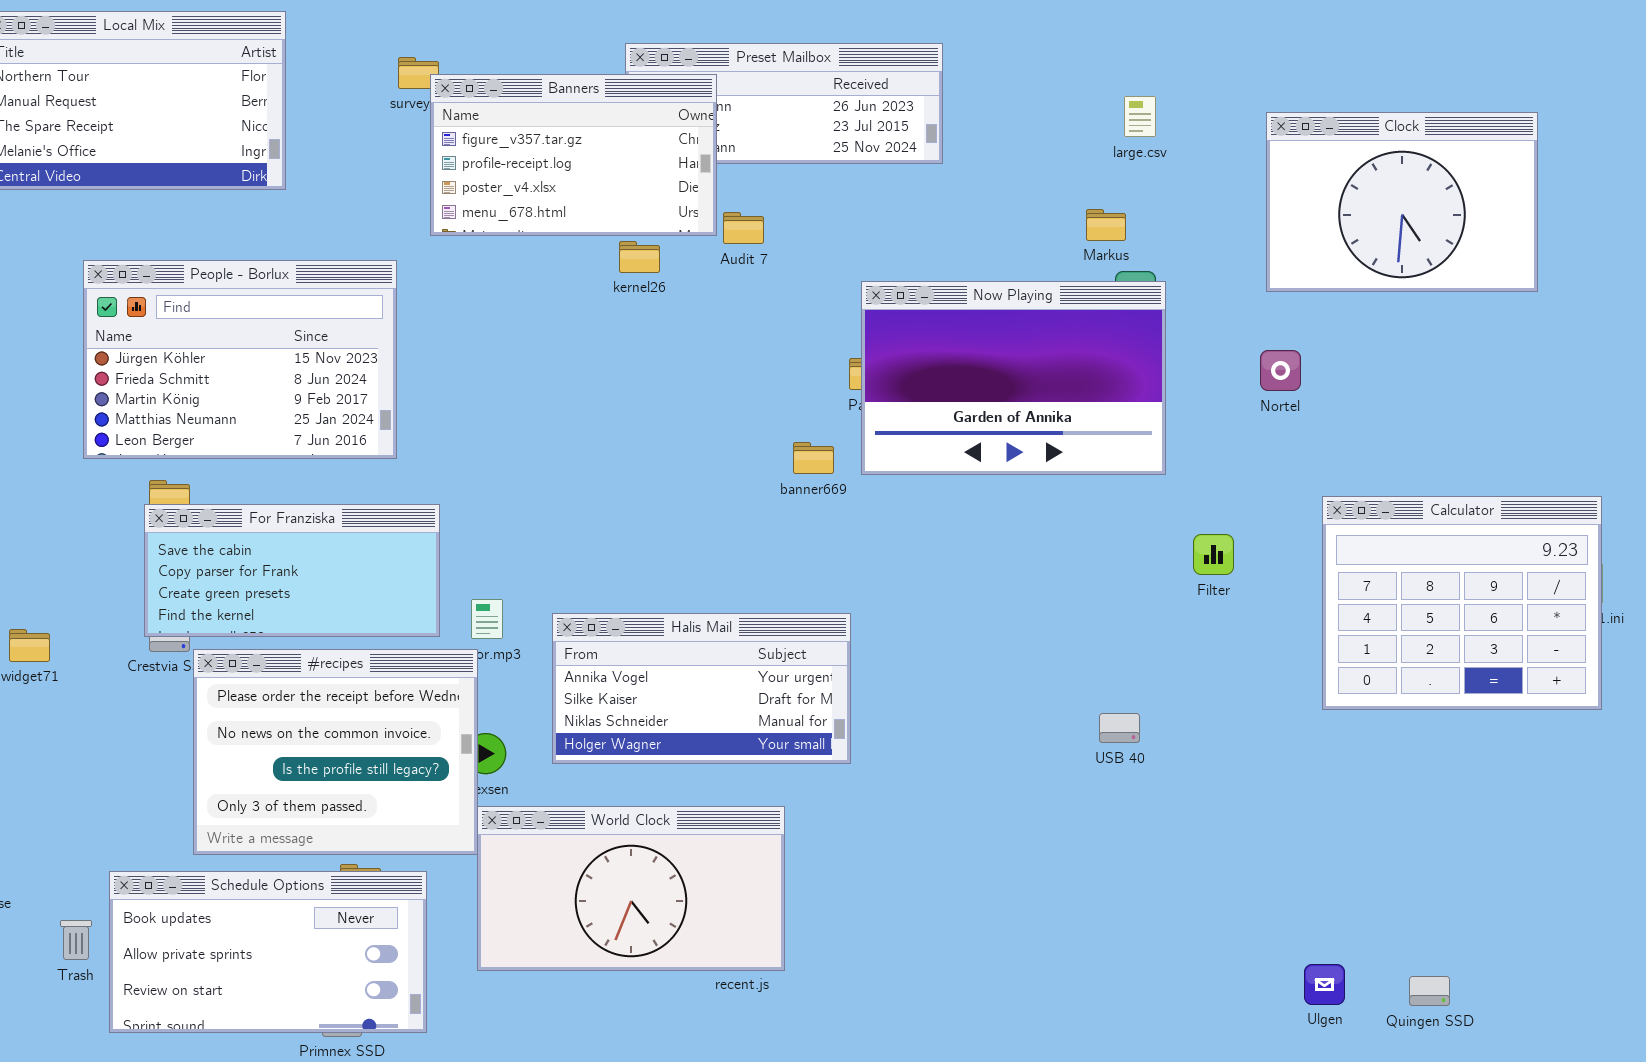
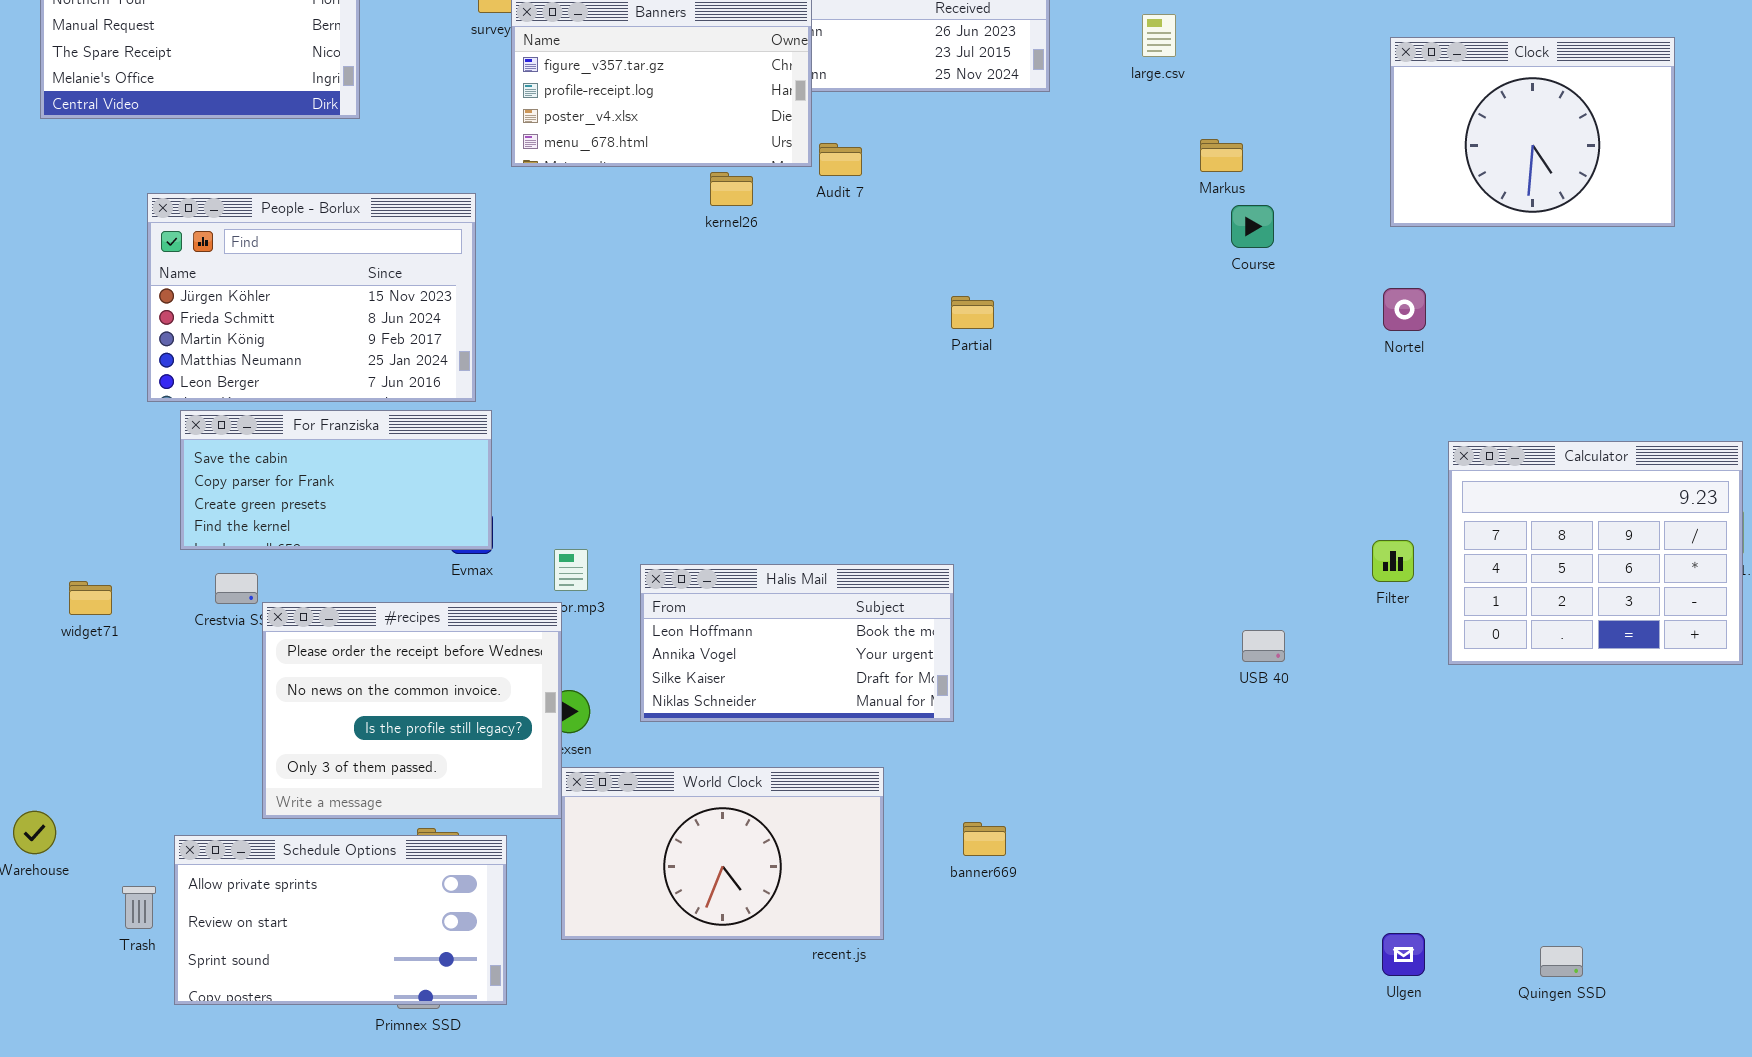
large.csv: [1124,96,1156,137] -> [1142,14,1176,57], moved
Now Playing: [861,281,1166,475] -> none, closed
banner669: [793,442,834,474] -> [963,822,1006,856], moved
For Franziska: [144,504,440,637] -> [180,410,492,550], moved
Filter: [1193,534,1234,575] -> [1372,540,1414,582], moved
Halis Mail: [552,613,851,764] -> [640,564,954,722], scrolled up 1 row
USB 40: [1099,713,1140,743] -> [1242,630,1285,662], moved
Schedule Options: [109,871,427,1033] -> [174,835,507,1005], scrolled down 1 row
Ulgen: [1304,964,1345,1005] -> [1382,933,1425,976], moved

